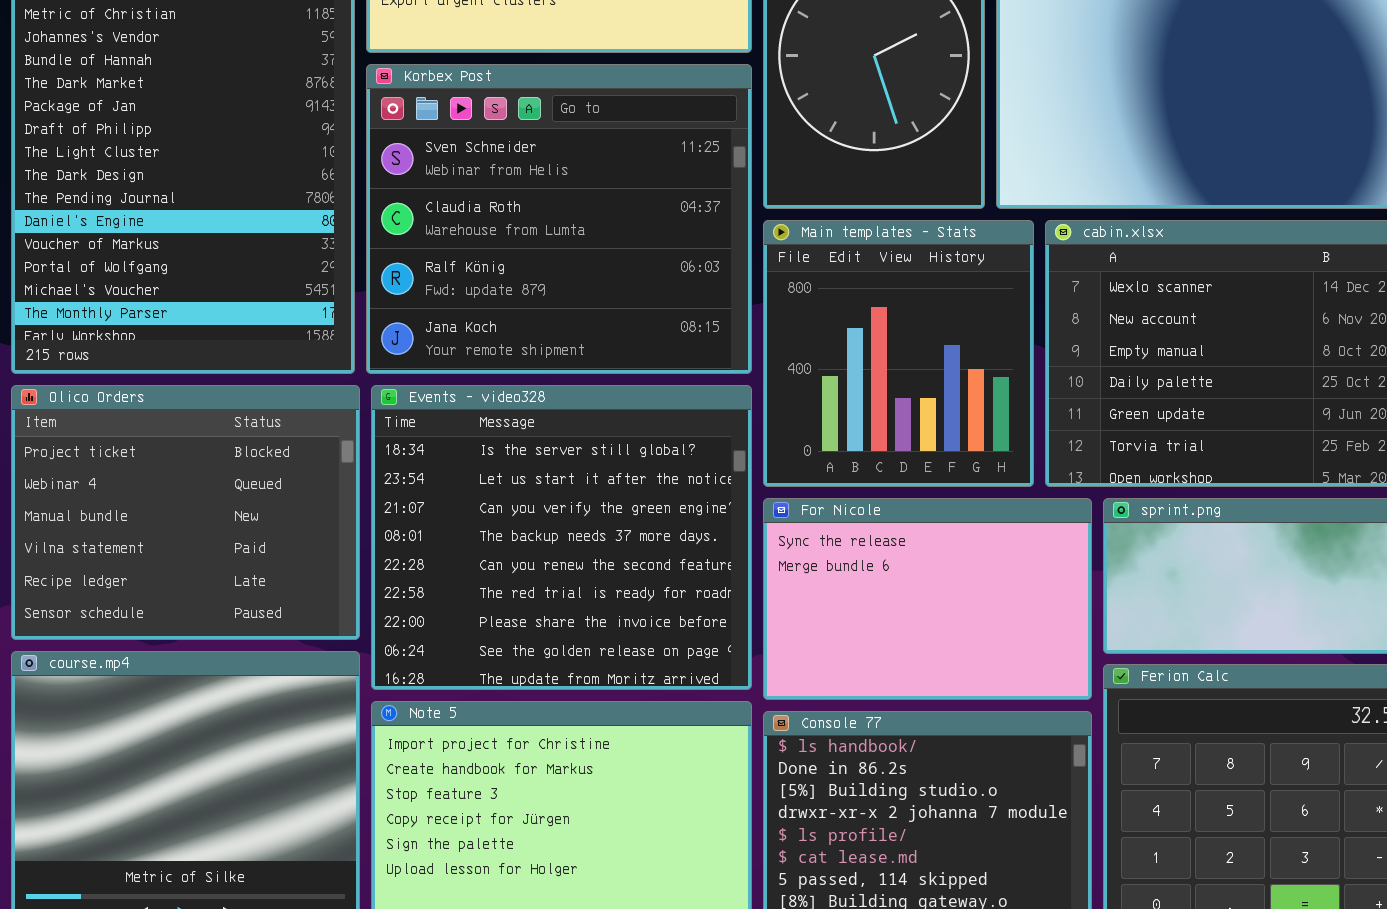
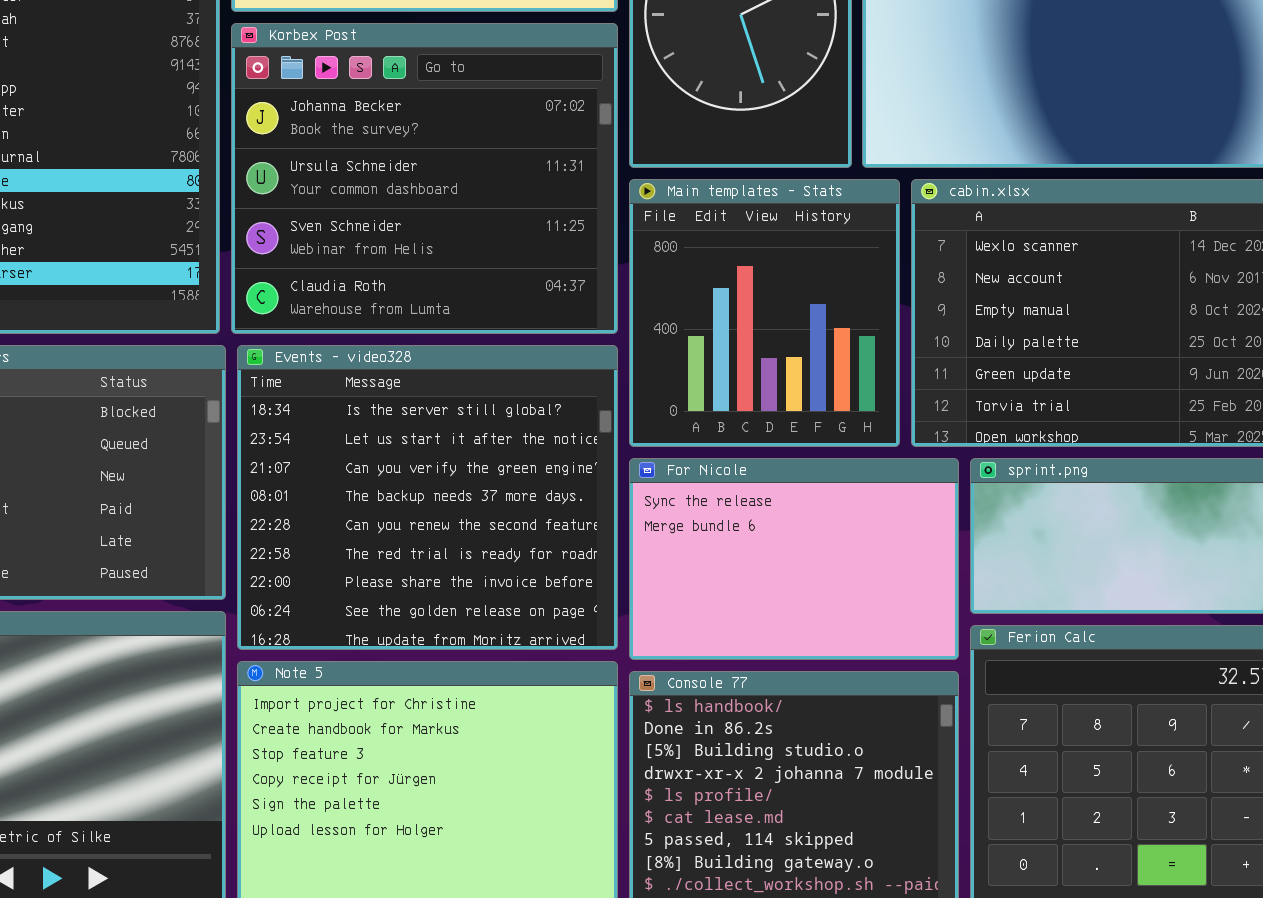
Korbex Post: [366,64,752,374] -> [231,23,618,334], scrolled up 2 rows

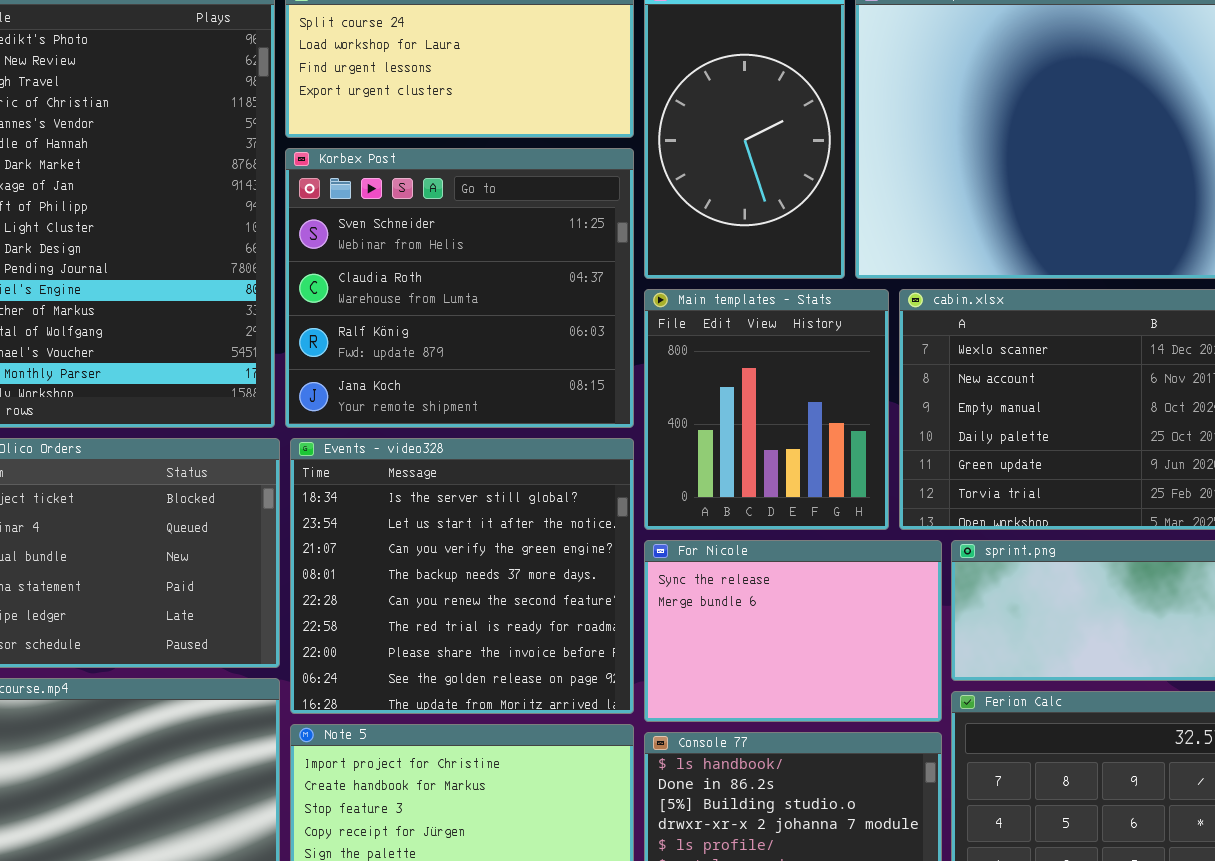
Korbex Post: [231,23,618,334] -> [285,148,634,428], scrolled down 2 rows

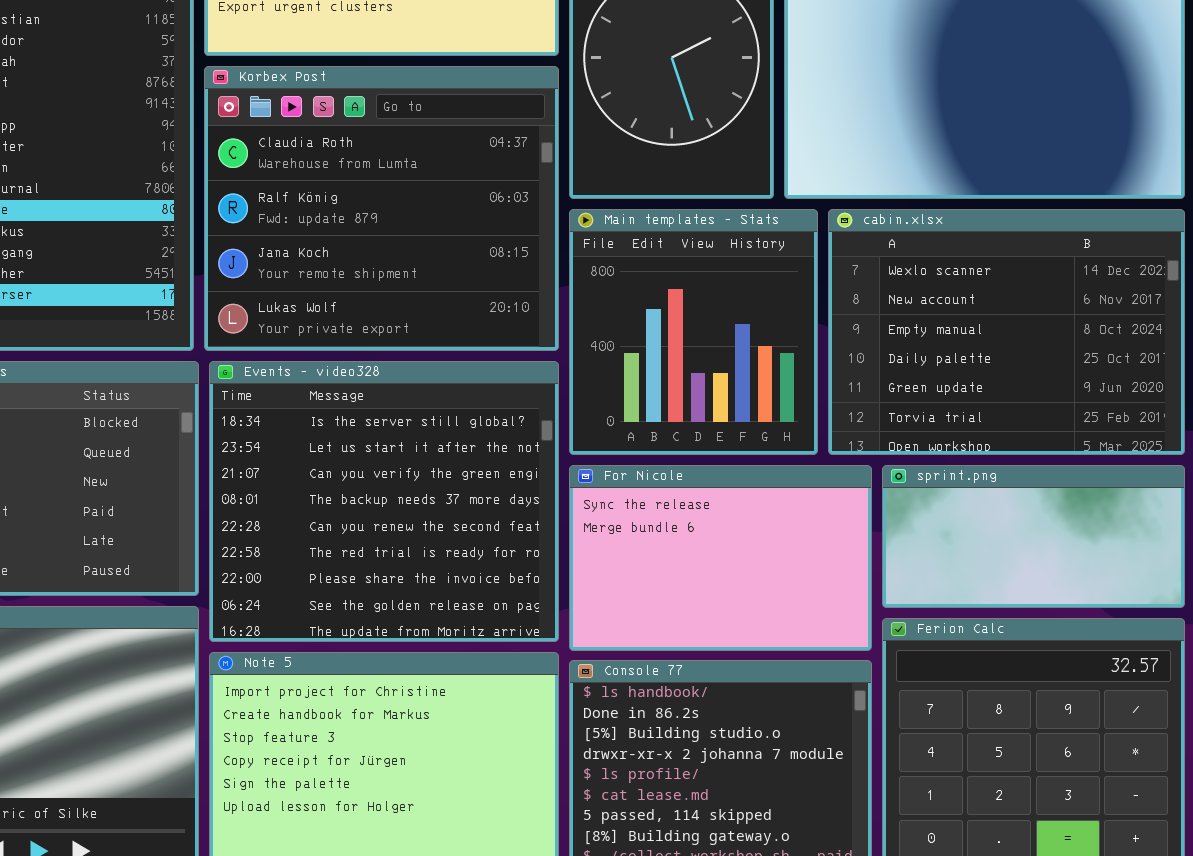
Korbex Post: [285,148,634,428] -> [204,66,559,351], scrolled down 1 row

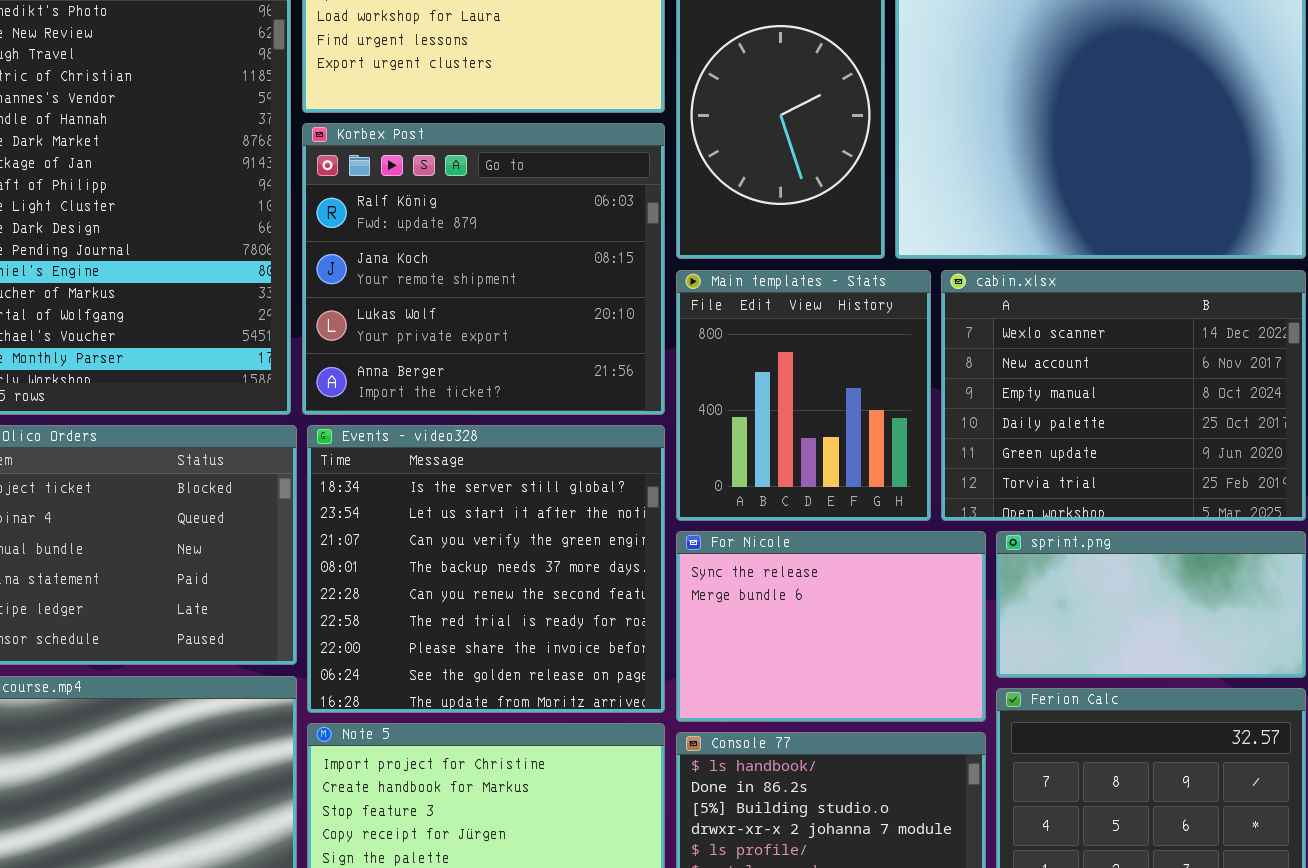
Korbex Post: [204,66,559,351] -> [302,123,665,415], scrolled down 1 row

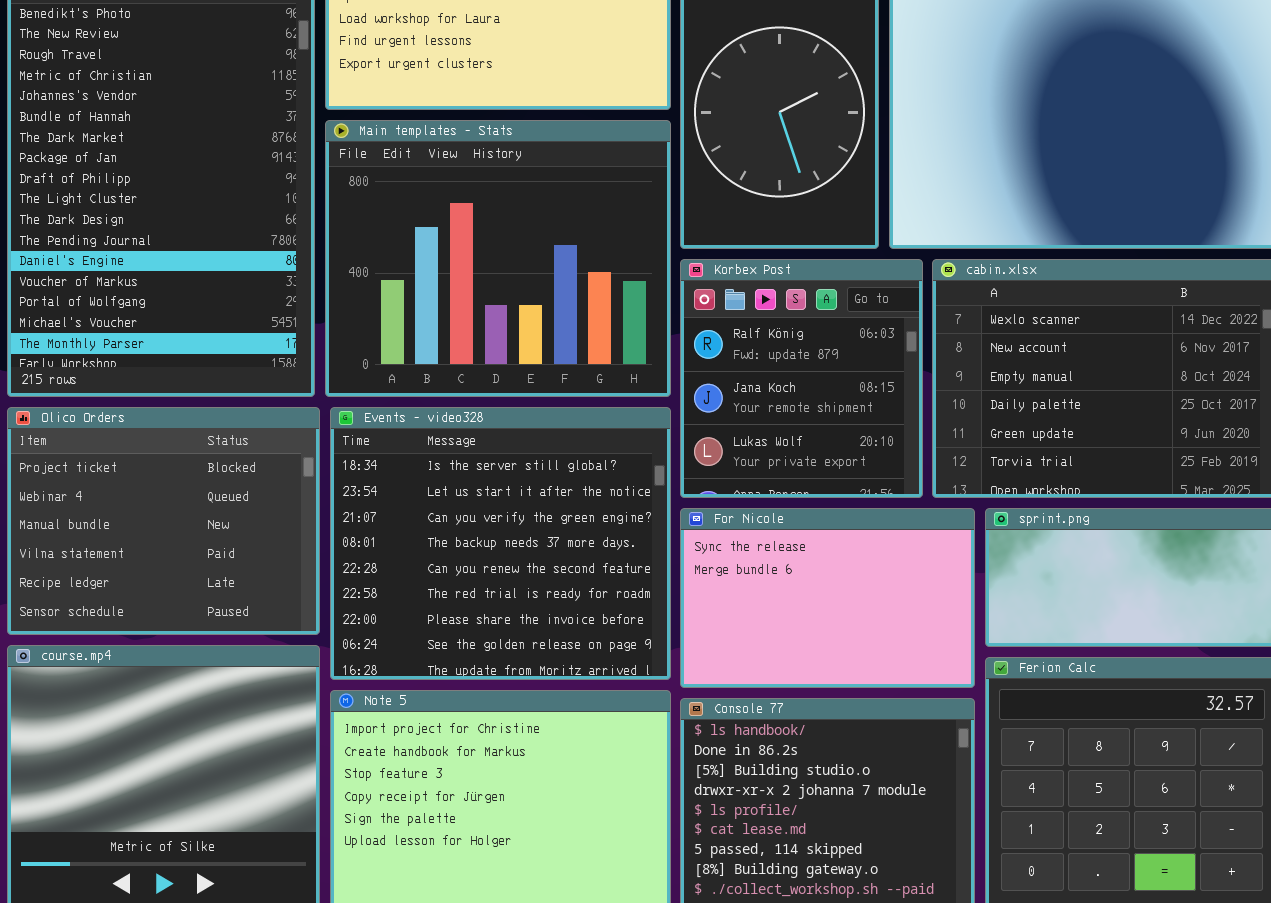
Korbex Post: [302,123,665,415] -> [680,259,923,498], moved, resized
Main templates - Stats: [676,270,931,521] -> [325,120,671,397], moved, resized

